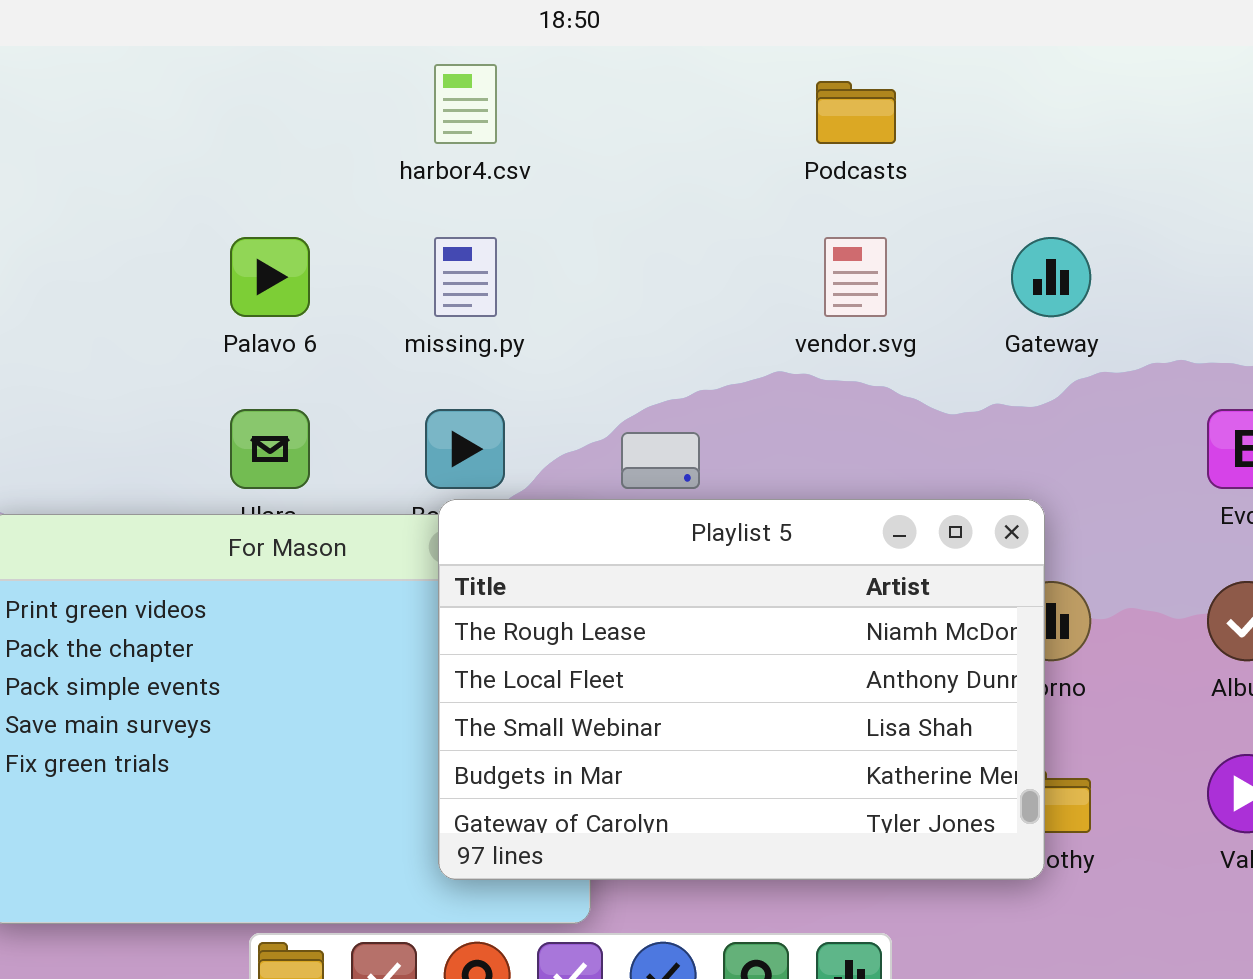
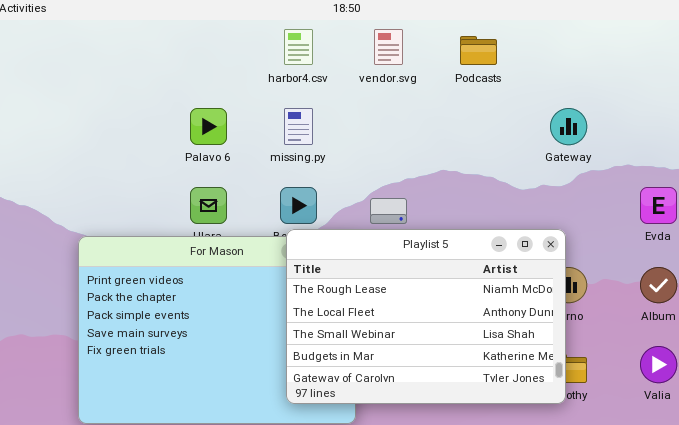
vendor.svg: [824,237,887,317] -> [374,29,403,65], moved

